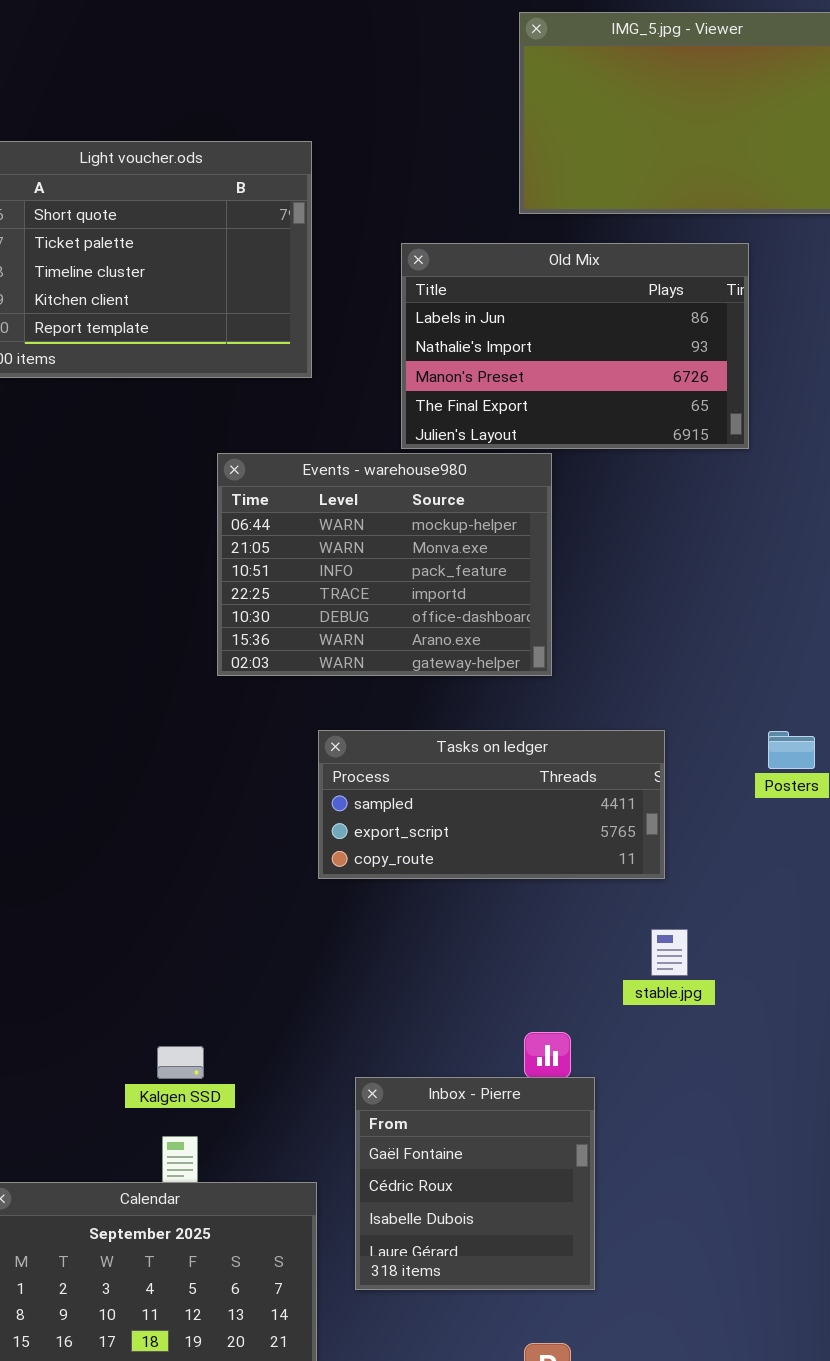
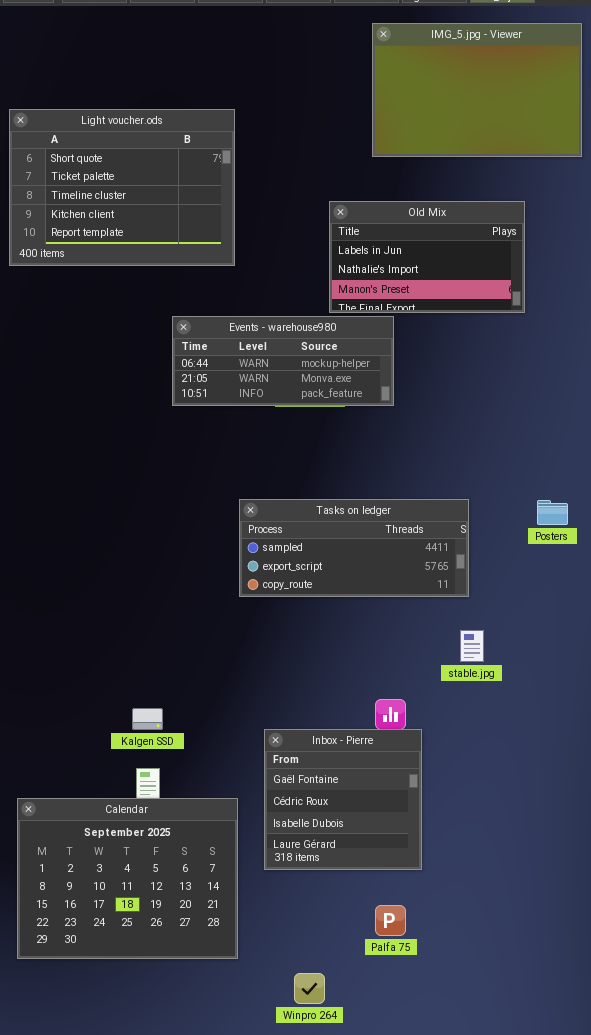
Old Mix: [401,243,749,449] -> [329,201,525,313], resized
Events - warehouse980: [217,453,552,676] -> [172,316,394,406], resized

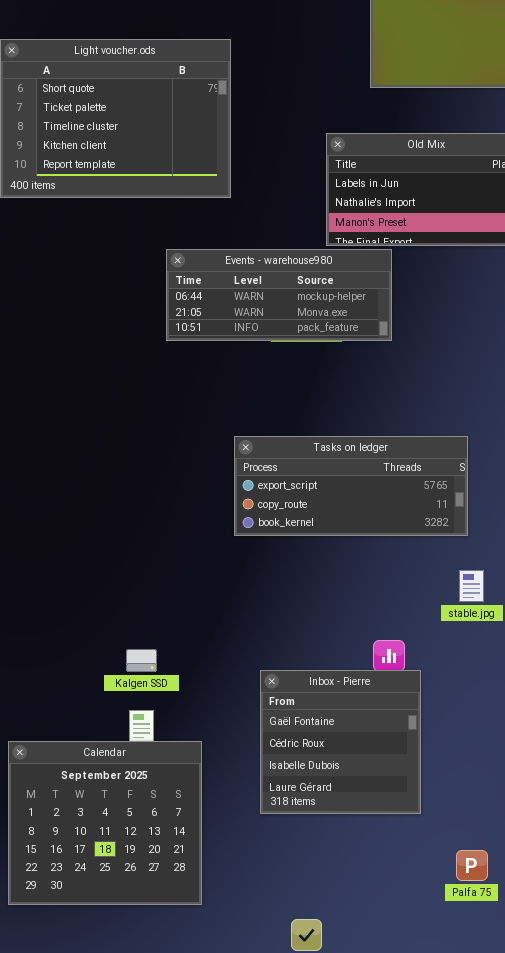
Tasks on ledger: [239,499,469,597] -> [234,436,468,536], scrolled down 1 row
Calendar: [17,798,238,959] -> [8,741,202,905], resized
Palfa 75: [375,905,406,936] -> [456,850,488,881], moved

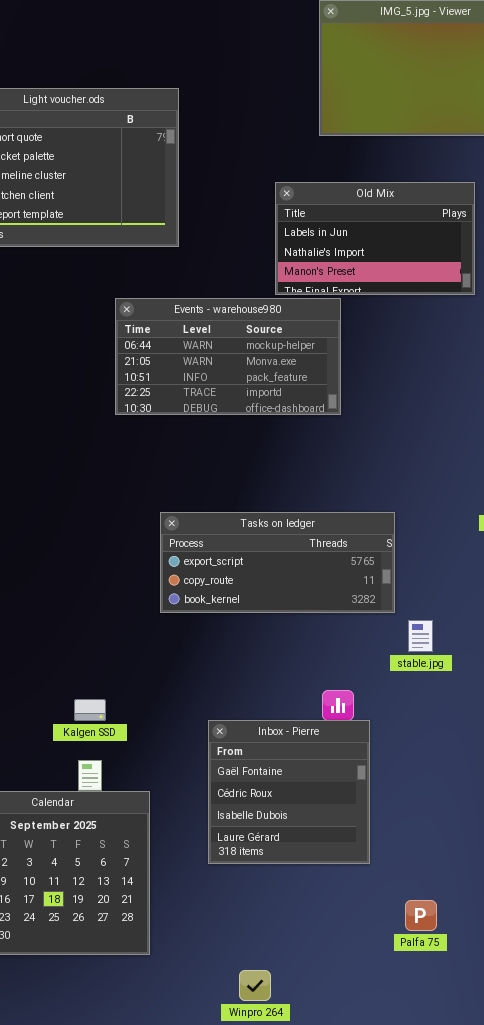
Events - warehouse980: [166,249,392,341] -> [115,298,341,415], resized
Tasks on ledger: [234,436,468,536] -> [160,512,395,613], moved

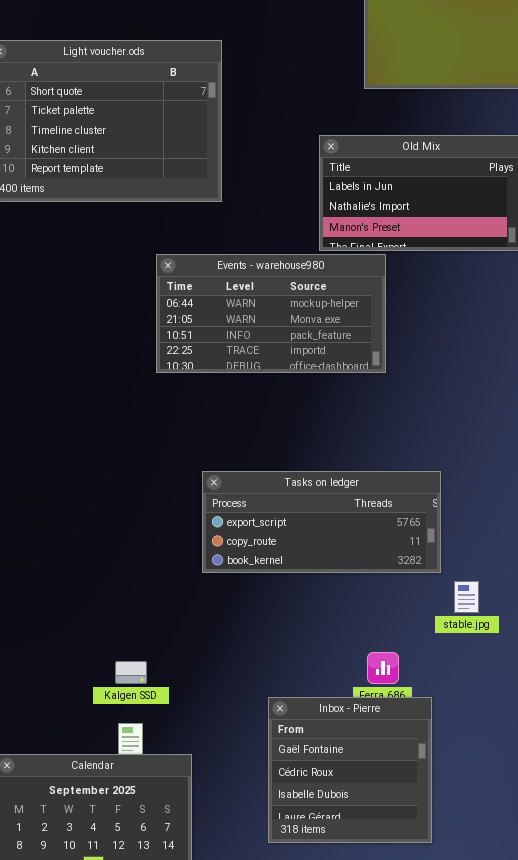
Inbox - Pierre: [208,720,370,864] -> [268,697,432,843], moved

